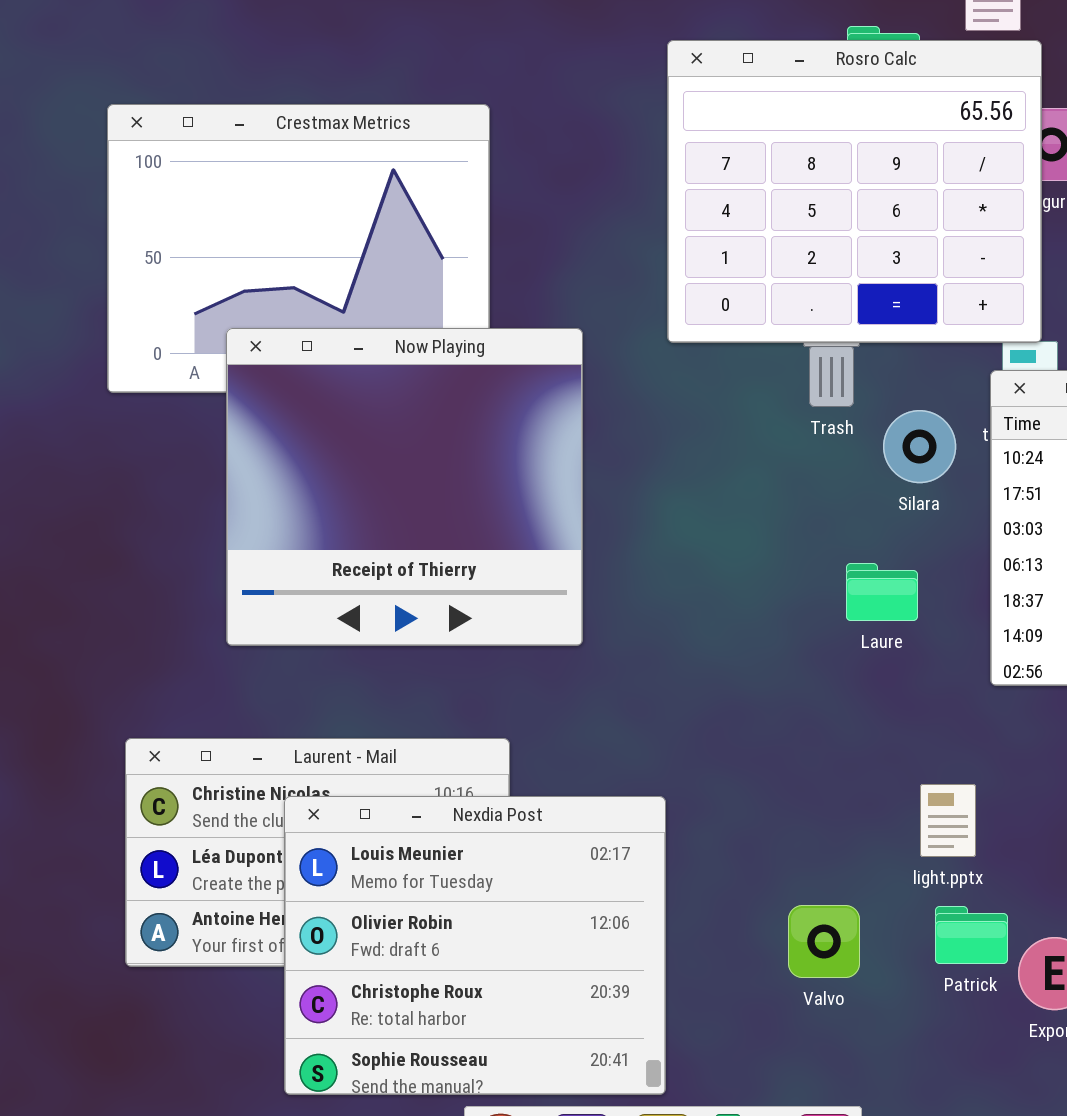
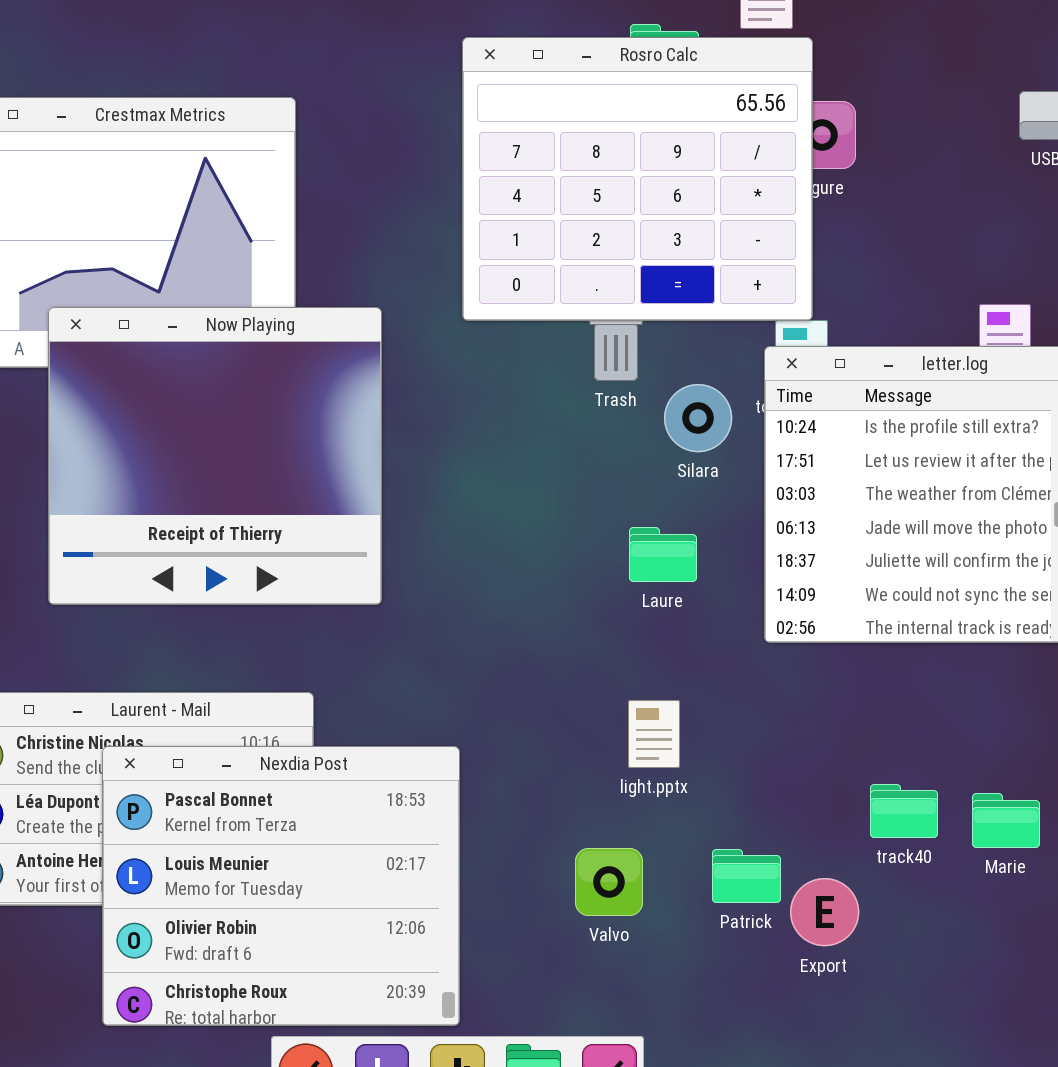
light.pptx: [920,784,976,857] -> [628,700,680,768], moved
Nexdia Post: [284,796,666,1095] -> [102,746,460,1026], scrolled up 1 row

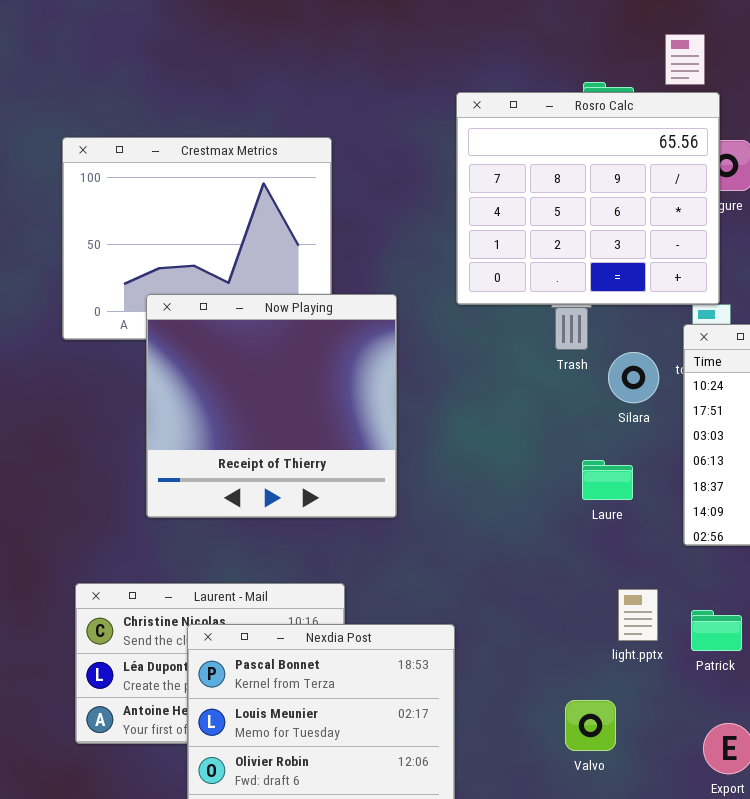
light.pptx: [628,700,680,768] -> [618,589,658,641], moved
Valvo: [575,848,643,916] -> [565,700,616,751], moved
Patrick: [712,849,781,903] -> [691,610,742,651], moved

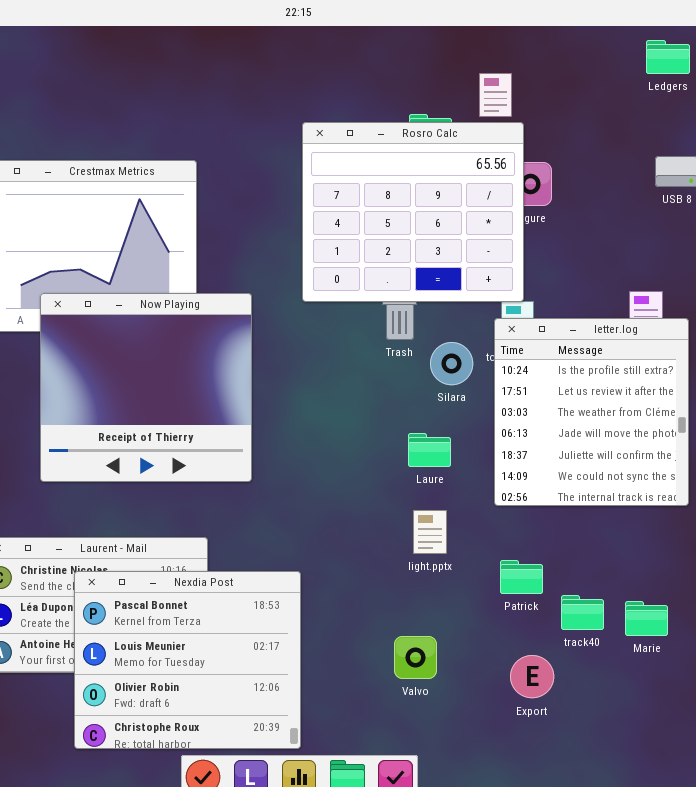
light.pptx: [618,589,658,641] -> [413,510,447,554], moved

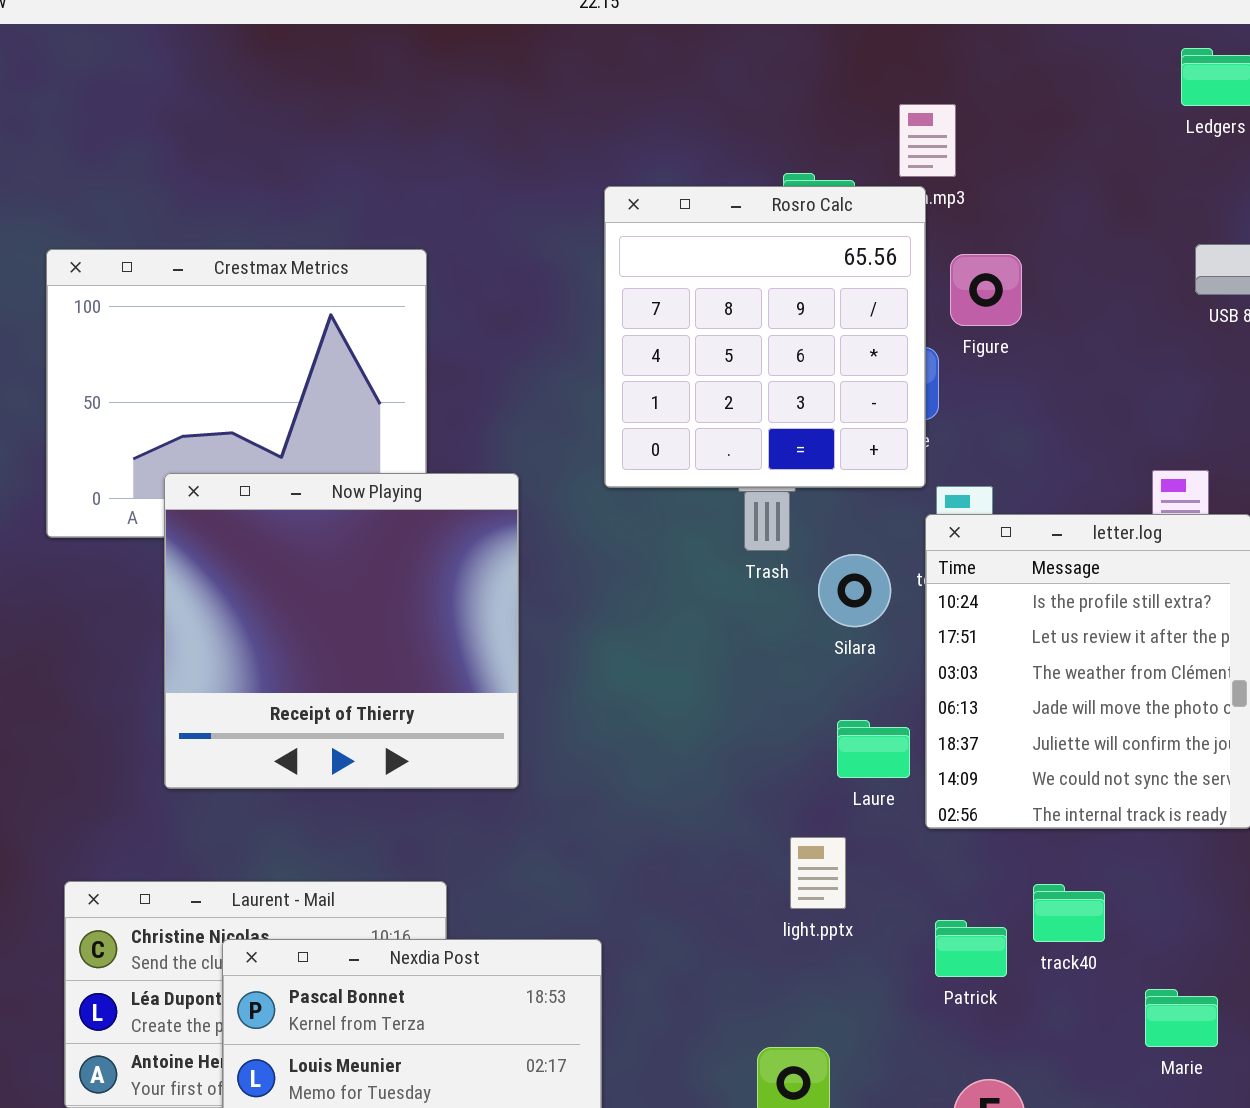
Rosro Calc: [302,122,524,302] -> [604,186,926,488], resized
Laure: [408,433,451,467] -> [837,720,910,778], moved
track40: [561,595,604,630] -> [1033,884,1105,942], moved

